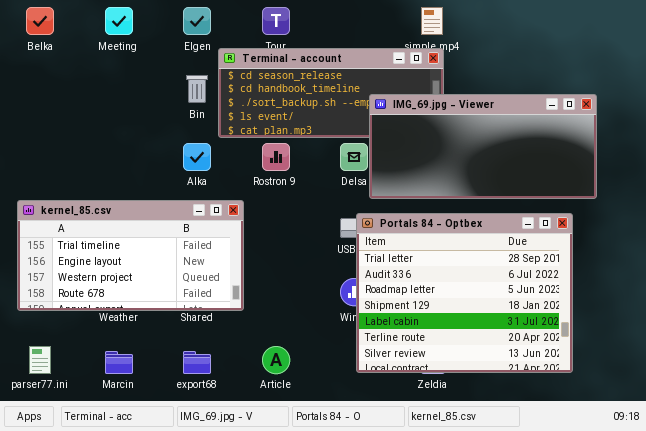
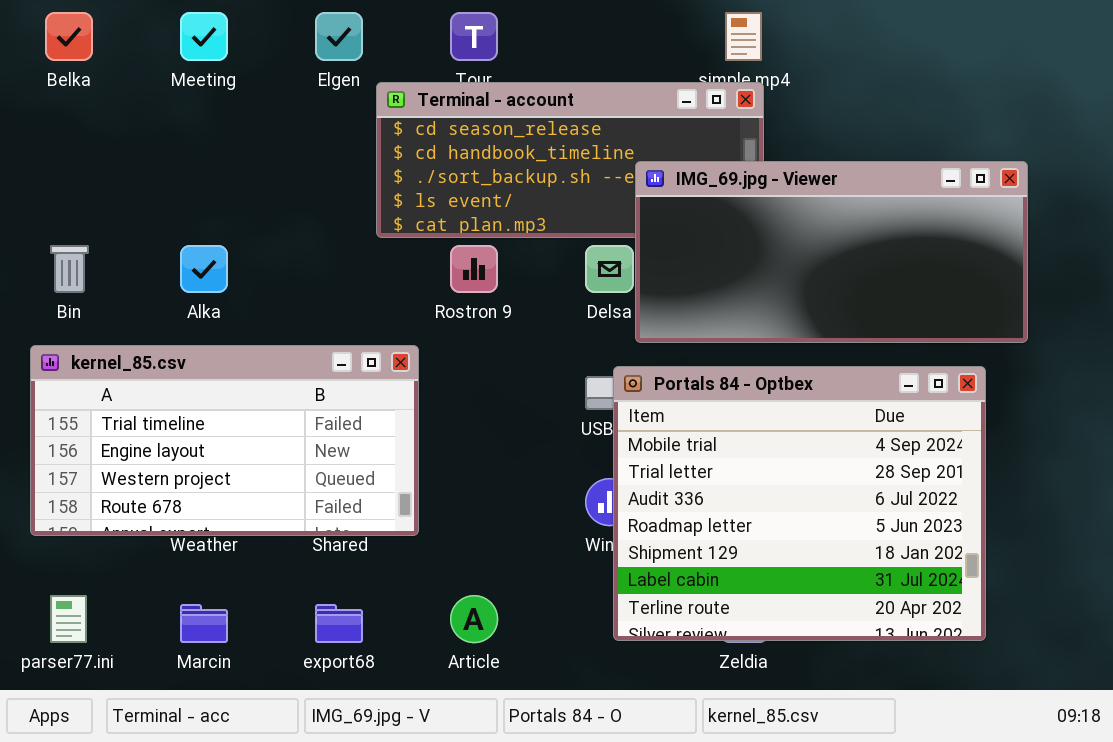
Bin: [186,75,208,103] -> [50,245,89,293], moved
Alka: [183,143,211,171] -> [180,245,228,293], moved
Portals 84 - Optbex: [356,213,573,373] -> [613,366,986,641], scrolled up 1 row

